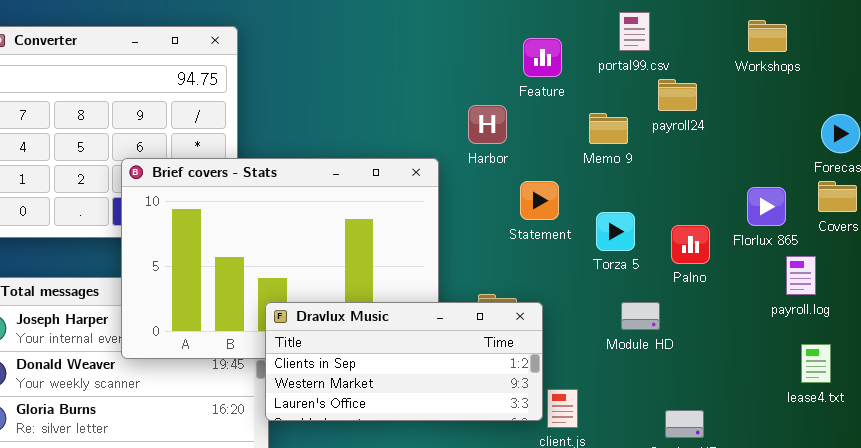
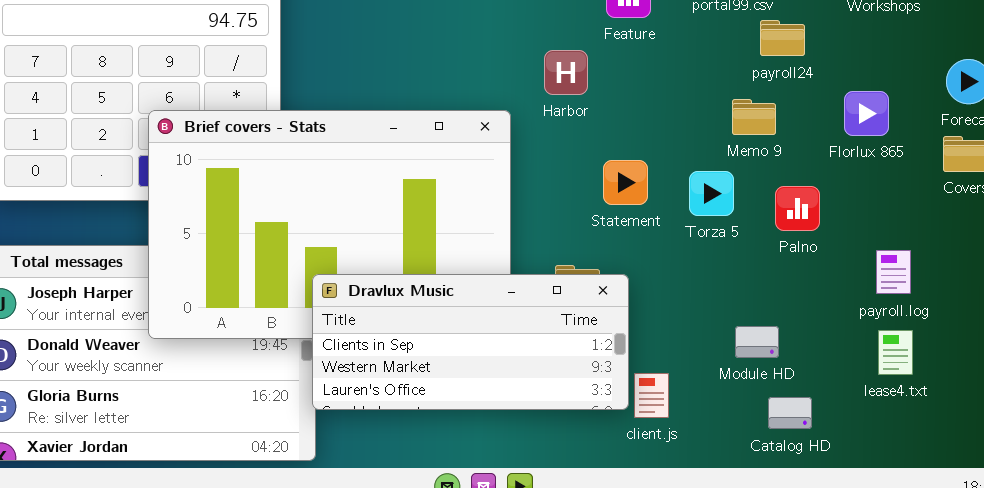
Memo 9: [589,113,628,144] -> [732,99,776,135], moved
Statement: [520,181,559,220] -> [603,160,648,205], moved
Florlux 865: [747,187,786,226] -> [844,91,889,136], moved
payroll.log: [786,256,816,295] -> [876,250,911,294], moved
Module HD: [621,302,660,330] -> [735,326,779,358], moved
lease4.txt: [801,344,831,383] -> [878,330,913,375], moved

